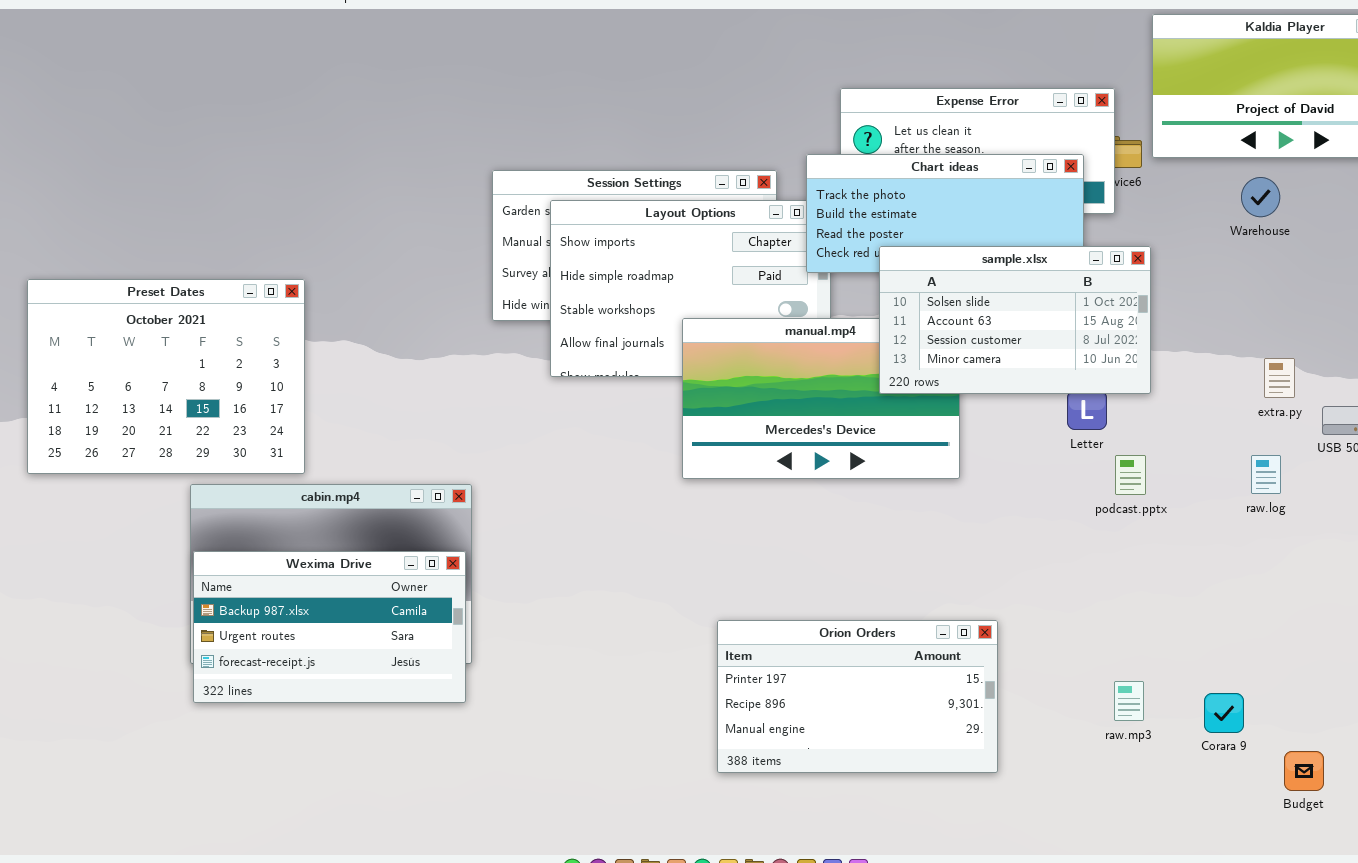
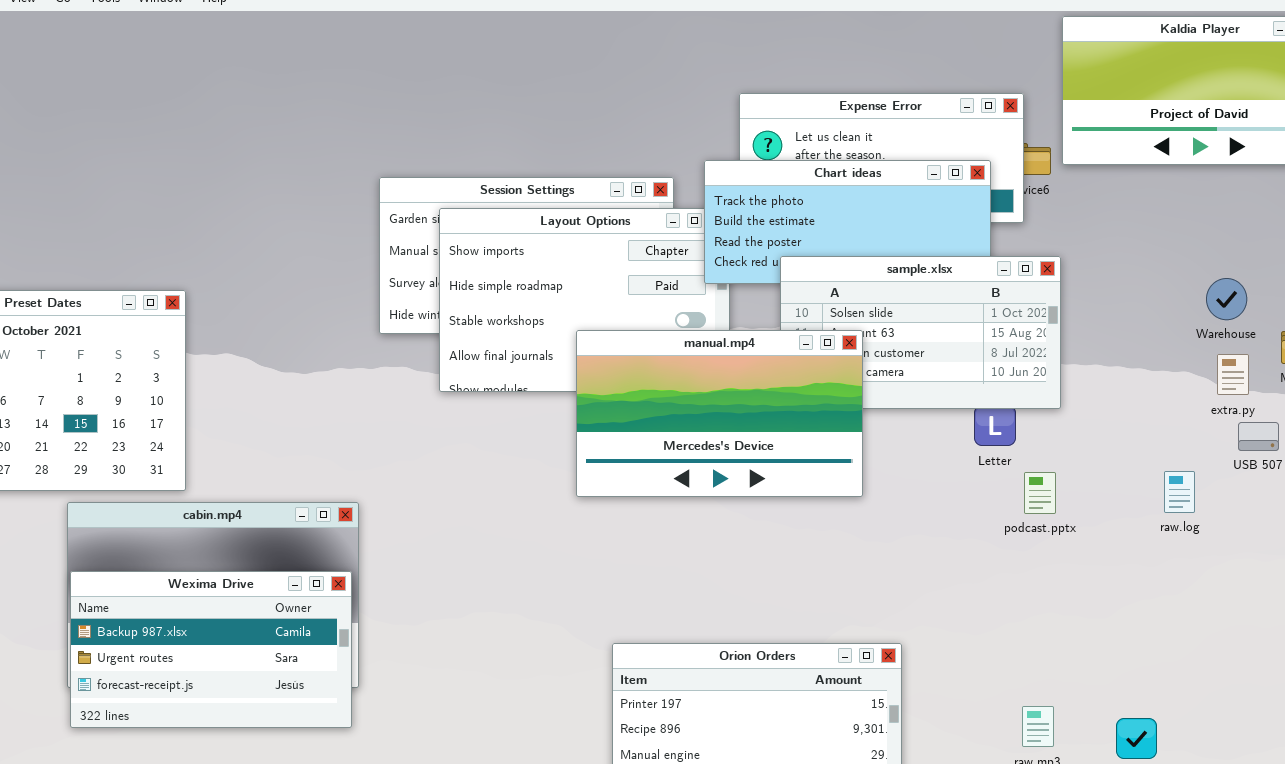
Warehouse: [1241,177,1280,217] -> [1206,278,1247,320], moved
manual.mp4: [682,318,960,479] -> [576,330,863,497], raised
extra.py: [1264,358,1295,398] -> [1217,354,1249,395], moved

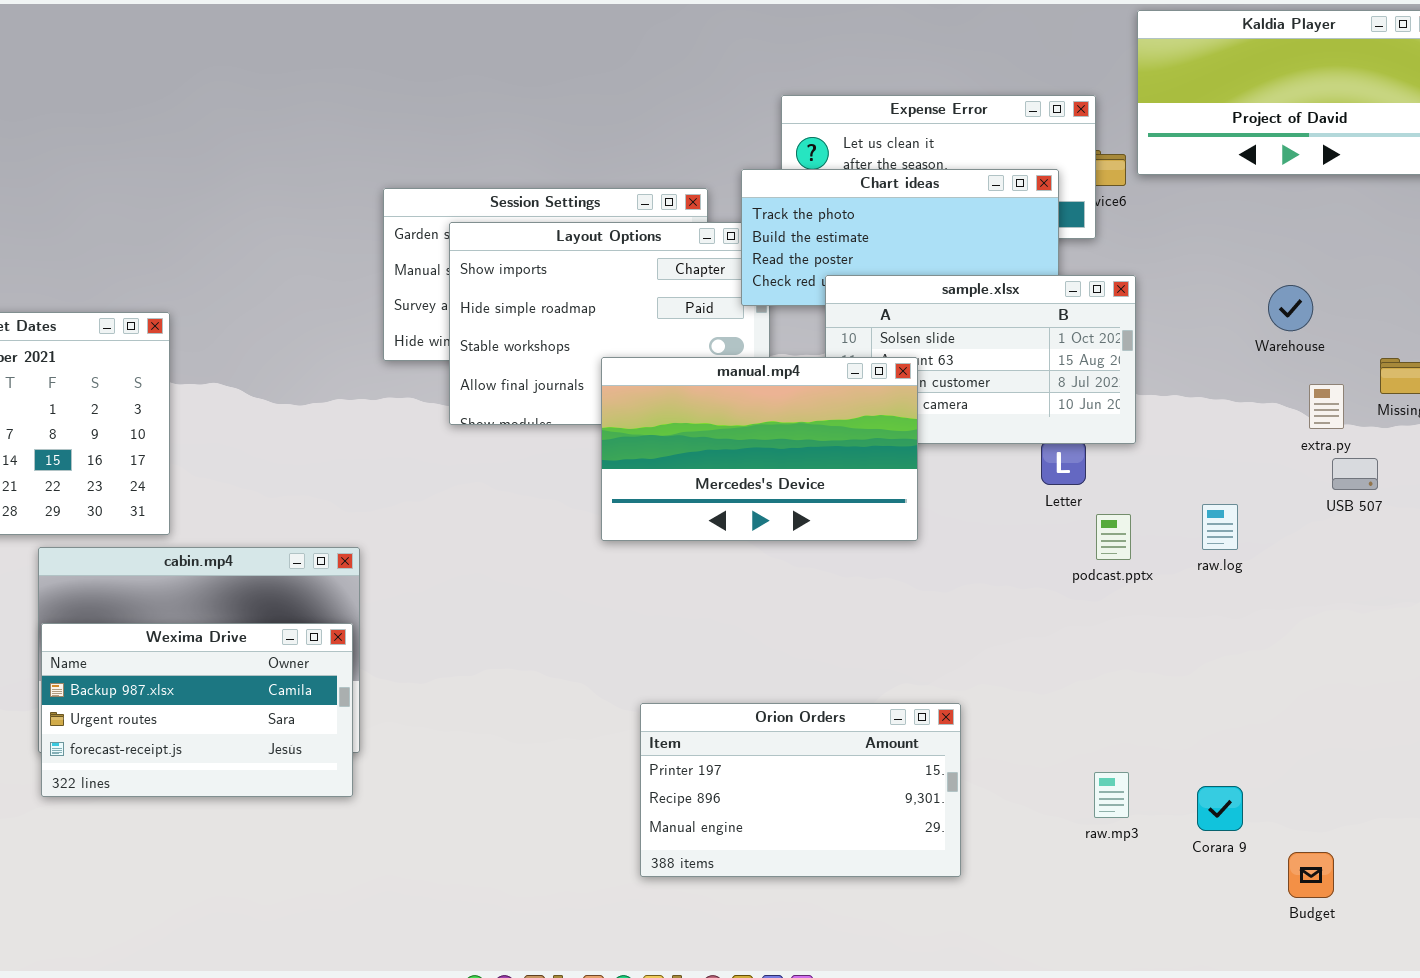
Warehouse: [1206,278,1247,320] -> [1268,285,1313,331], moved
raw.log: [1164,471,1195,513] -> [1202,504,1238,550], moved

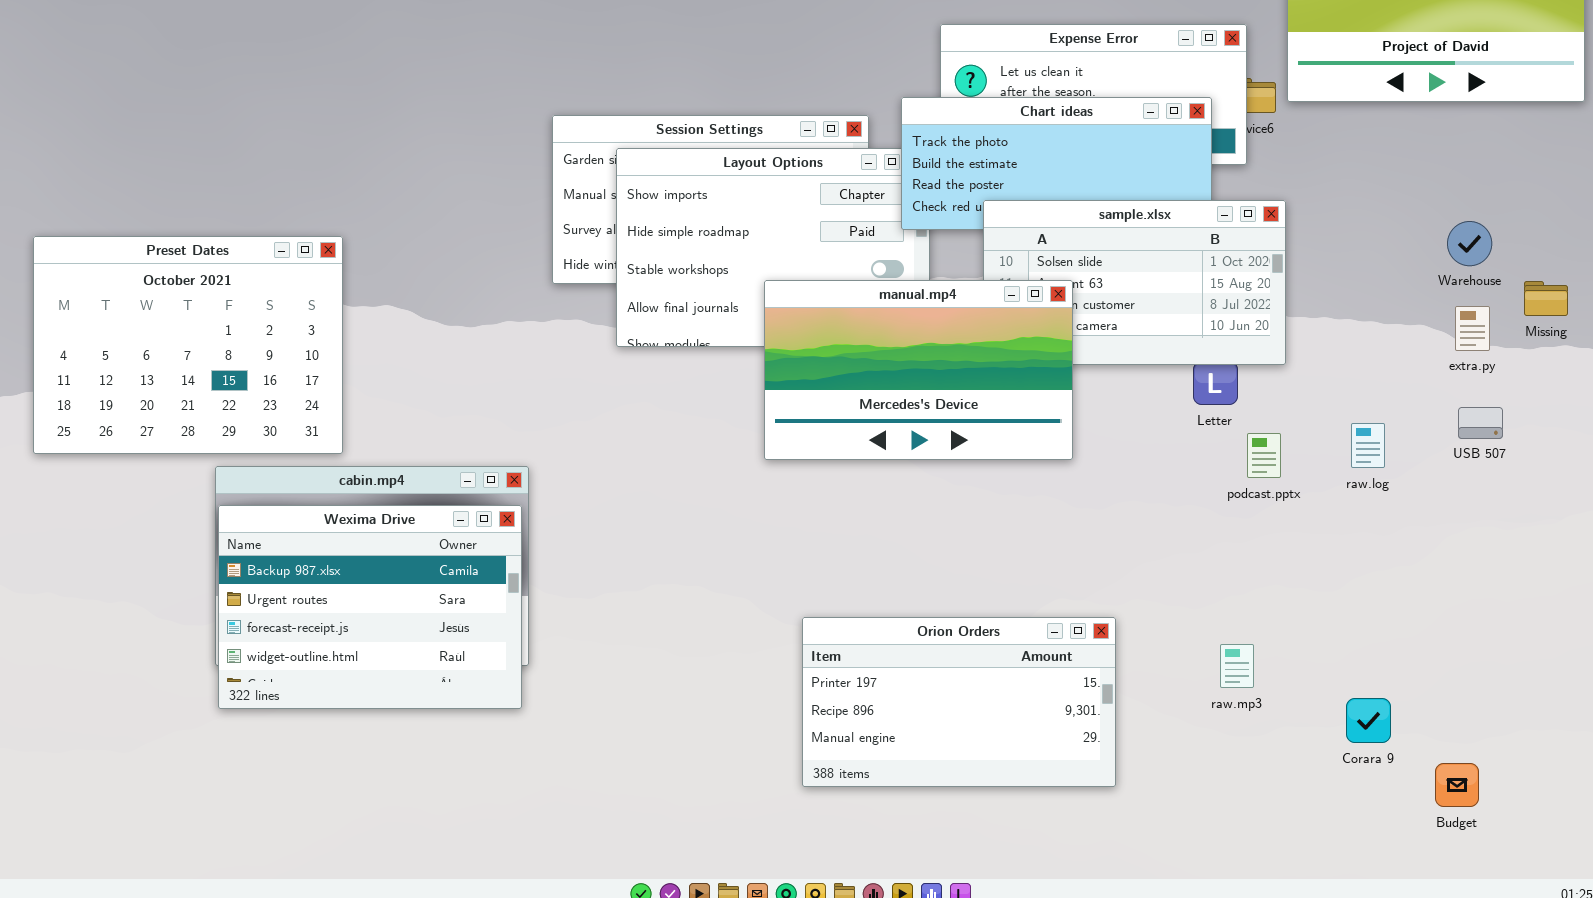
Warehouse: [1268,285,1313,331] -> [1447,221,1492,266], moved
USB 507: [1332,458,1378,490] -> [1458,407,1503,439], moved
Wexima Drive: [41,623,353,797] -> [218,505,522,709], resized
raw.mp3: [1094,772,1129,818] -> [1220,644,1254,688], moved

